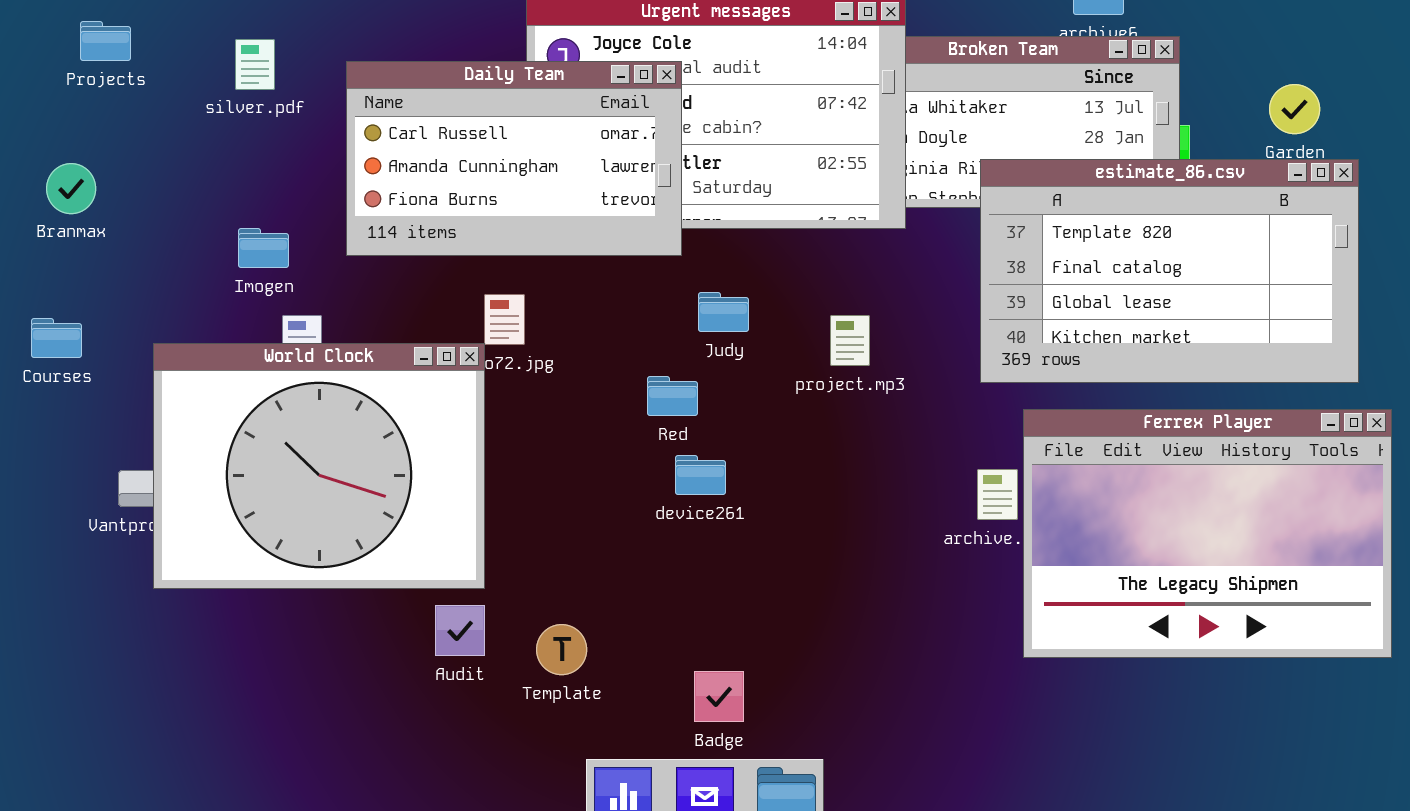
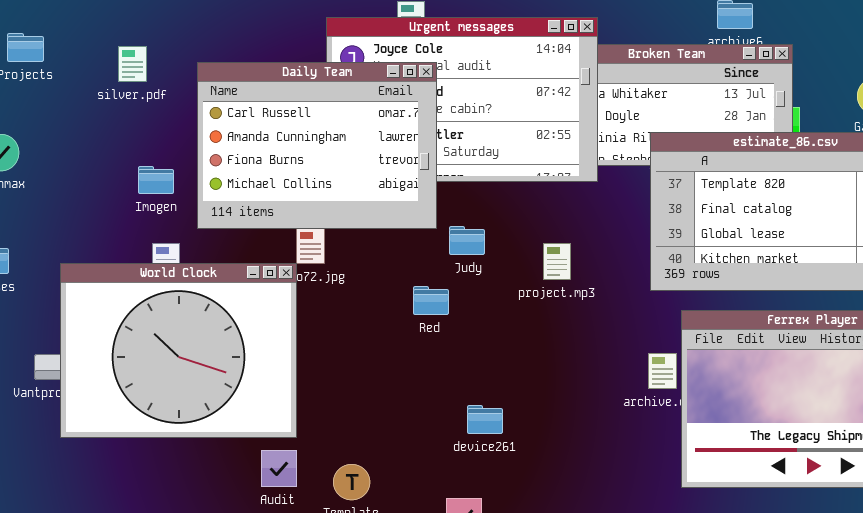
Daily Team: [346,61,682,256] -> [197,62,437,229], resized
Imogen: [238,228,289,268] -> [138,166,174,194], moved
device261: [675,455,726,495] -> [467,405,503,434], moved

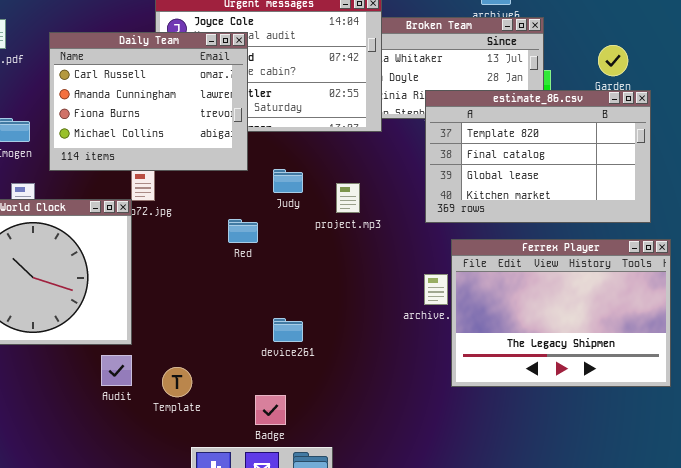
Judy: [449,226,485,255] -> [273,169,303,193], moved

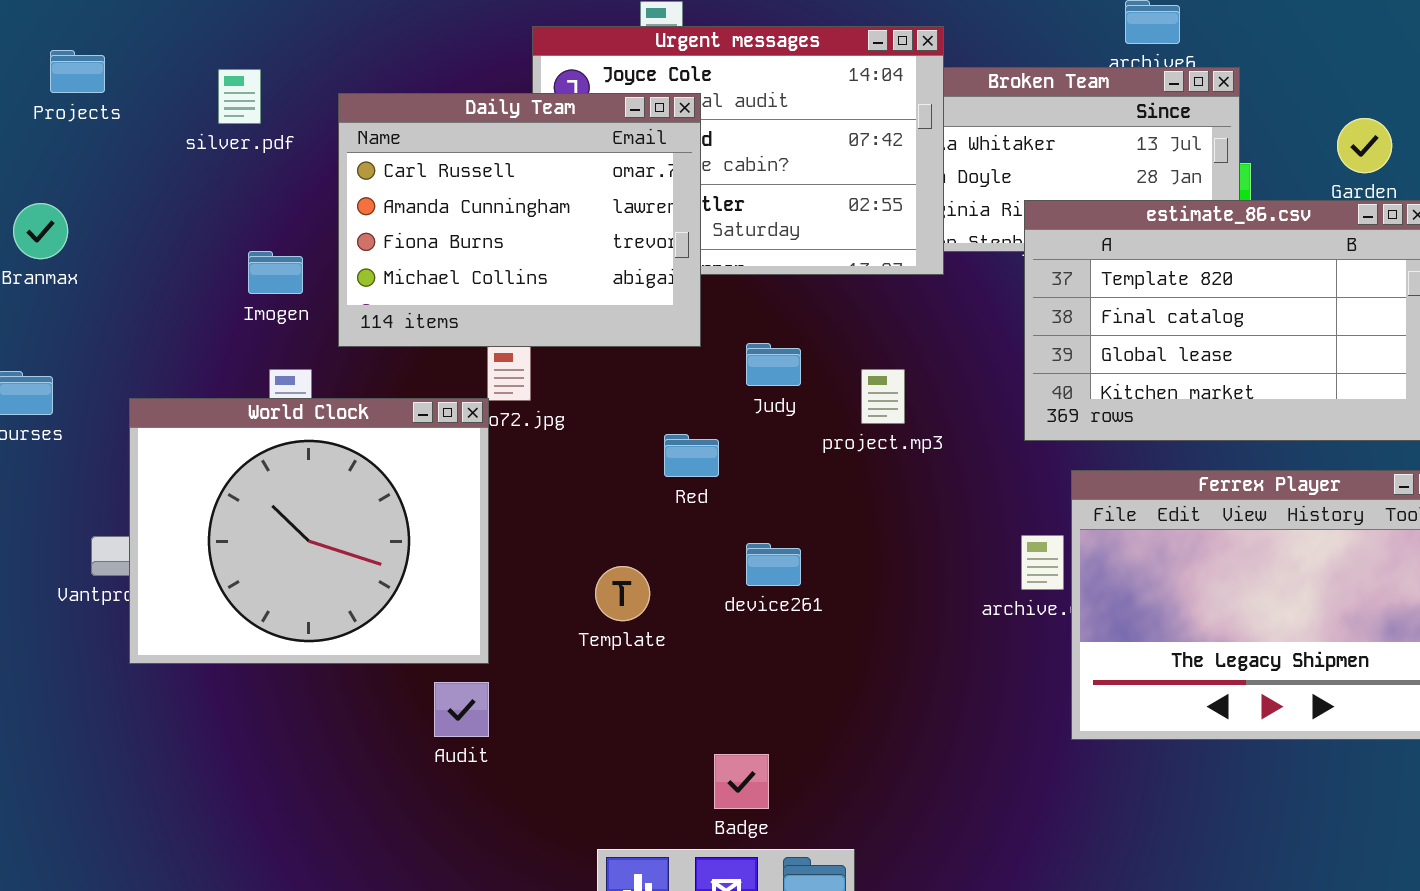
device261: [273,318,303,342] -> [746,543,801,586], moved
Template: [162,367,192,397] -> [595,566,650,621], moved

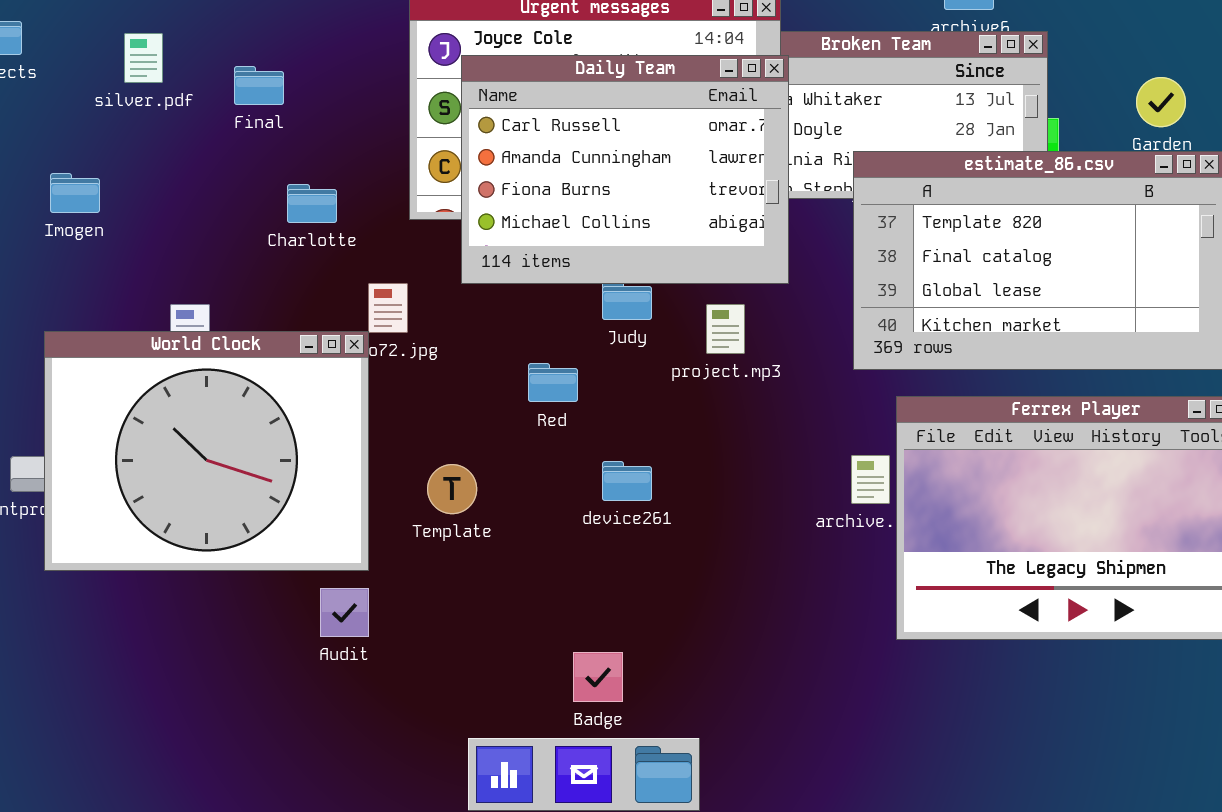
Daily Team: [338,93,701,347] -> [461,55,789,284], moved
Imogen: [248,251,303,294] -> [50,173,100,213], moved
Template: [595,566,650,621] -> [427,464,477,514], moved

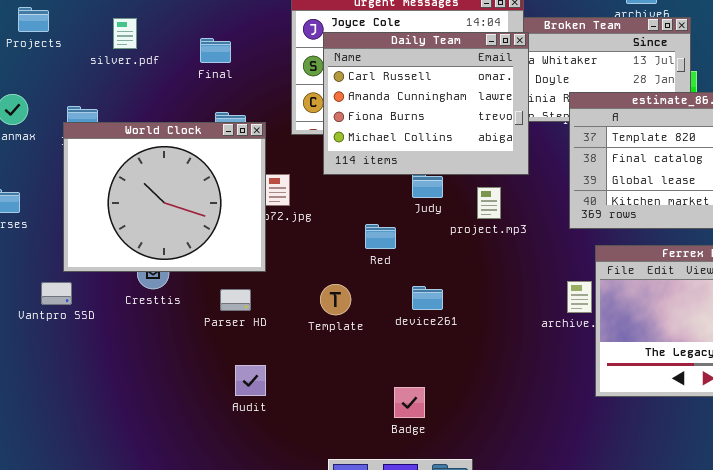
Final: [234,66,284,105] -> [200,38,231,63], moved
World Clock: [44,331,369,571] -> [63,122,266,272], moved
Template: [427,464,477,514] -> [320,284,351,315], moved
Badge: [573,652,623,702] -> [394,387,425,418], moved

